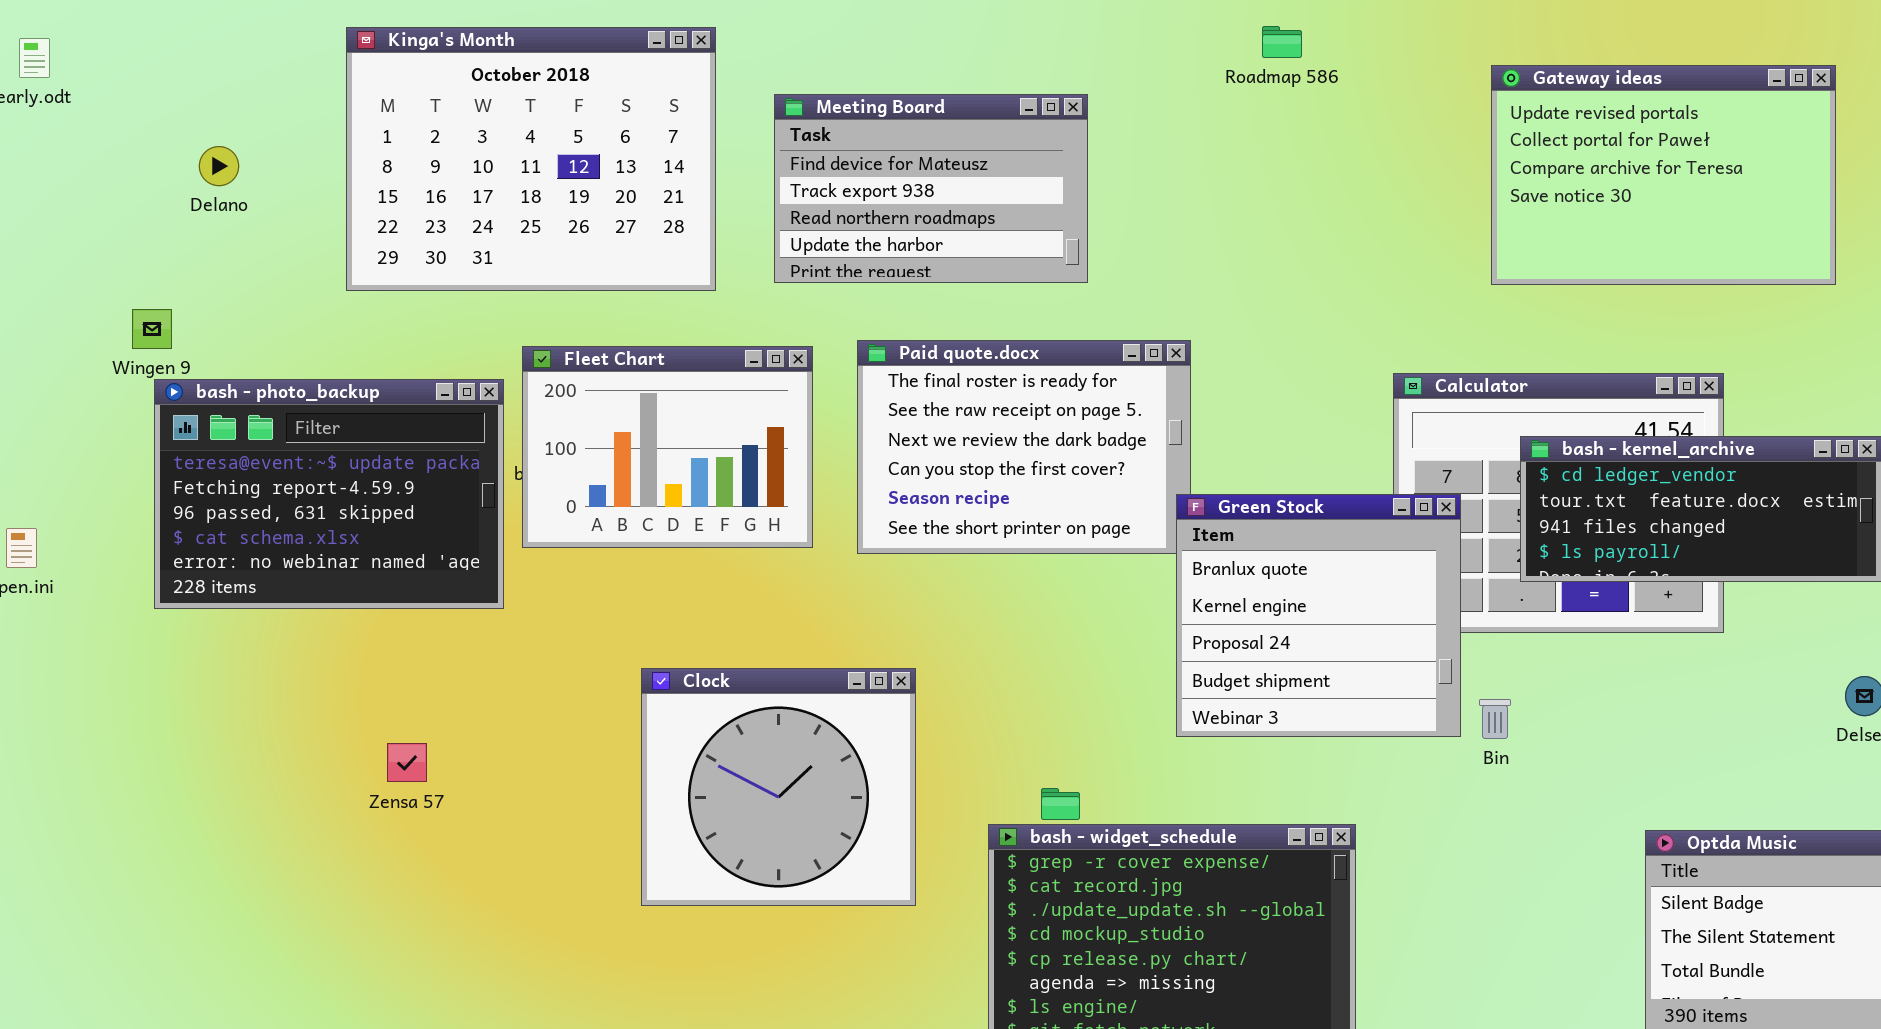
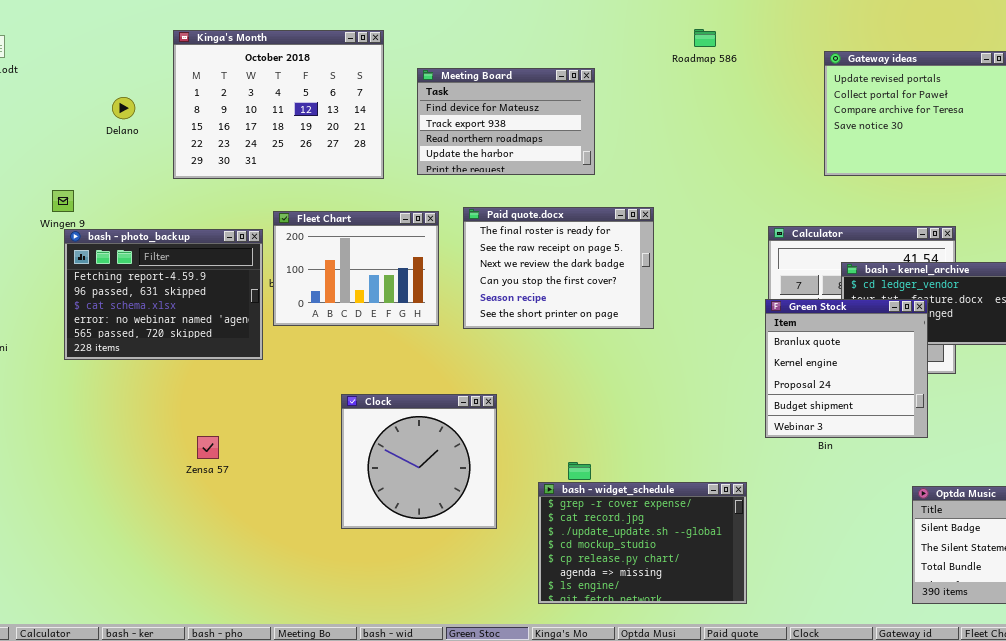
Delano: [199,146,239,186] -> [112,97,135,119], moved
bash - photo_backup: [154,379,504,609] -> [64,229,263,360], scrolled down 1 row
Green Stock: [1176,494,1461,737] -> [765,299,928,438], moved

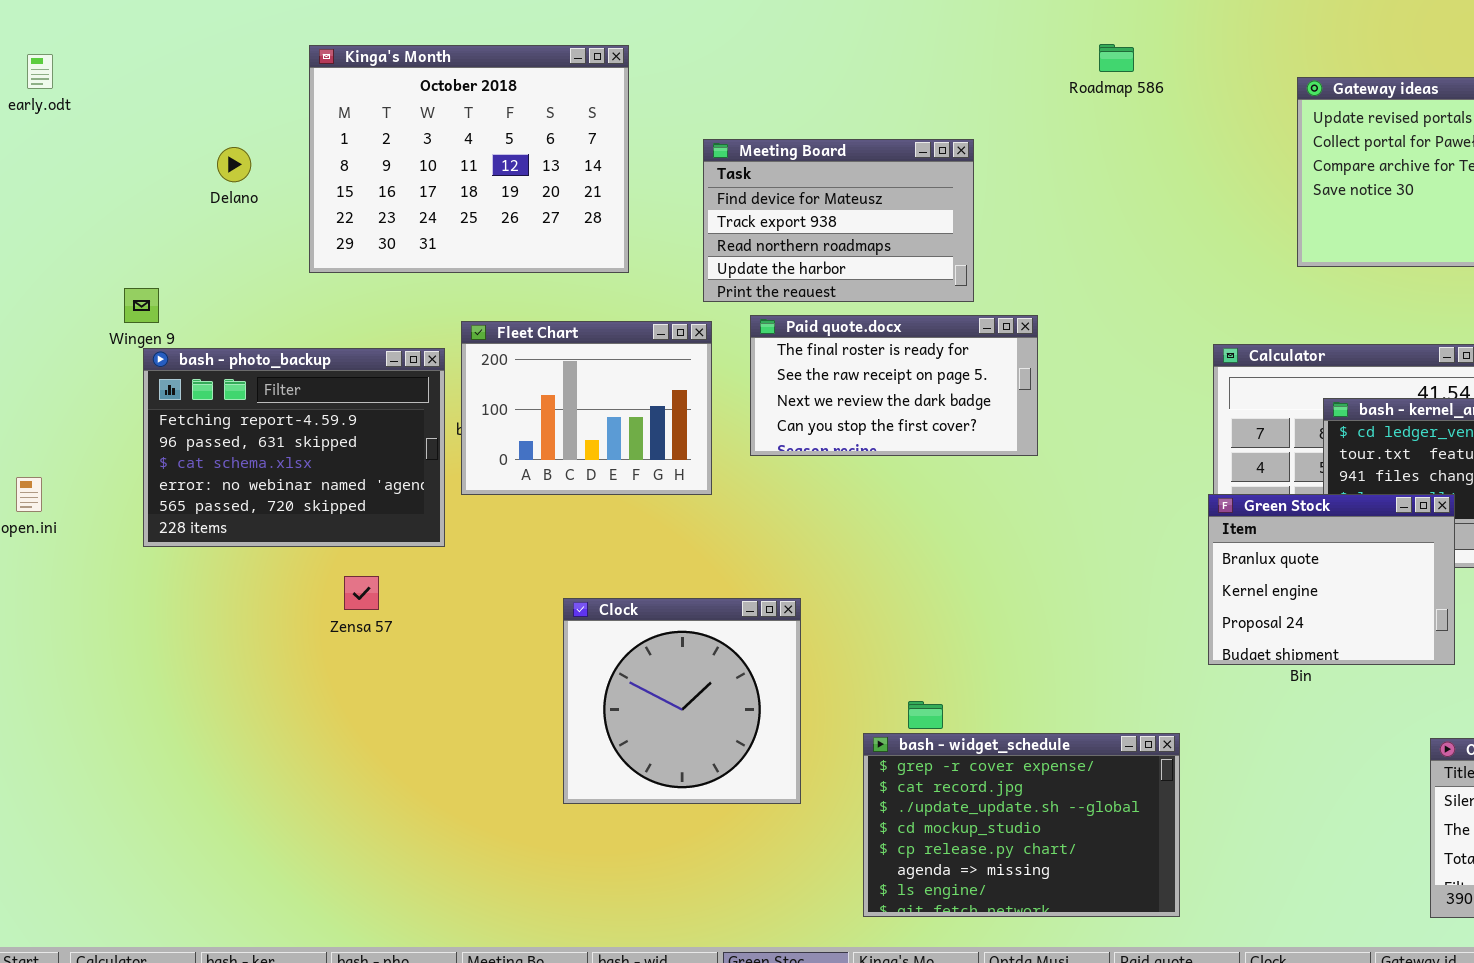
Meeting Board: [417,68,595,175] -> [703,139,974,302], moved
Paid quote.docx: [463,207,654,329] -> [750,315,1038,456], resized
Green Stock: [765,299,928,438] -> [1208,494,1455,665], resized
Zensa 57: [197,436,219,459] -> [344,576,379,610], moved

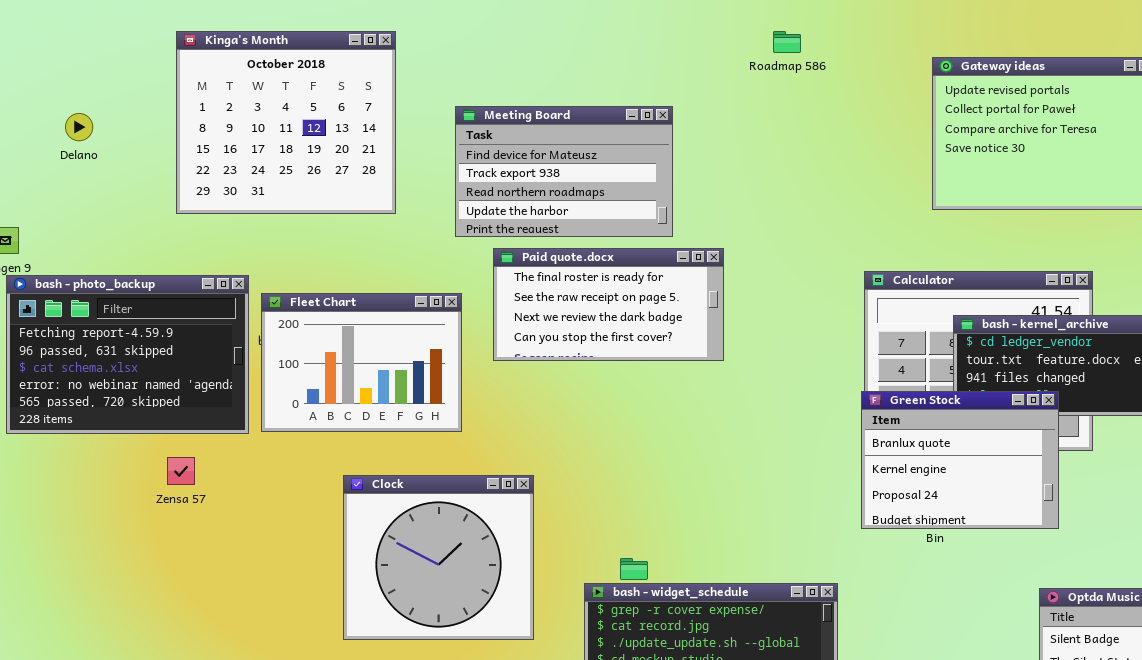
Kinga's Month: [309,45,629,273] -> [176,31,396,214], resized
Fleet Chart: [461,321,712,495] -> [261,293,462,432], moved

